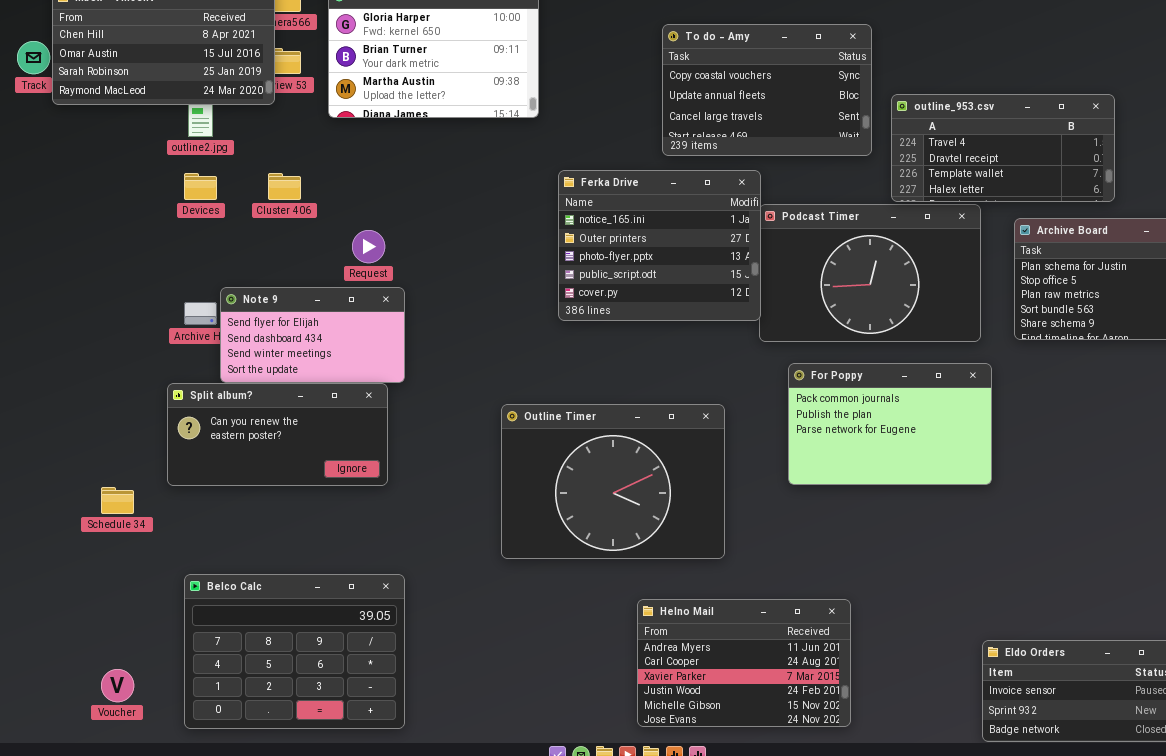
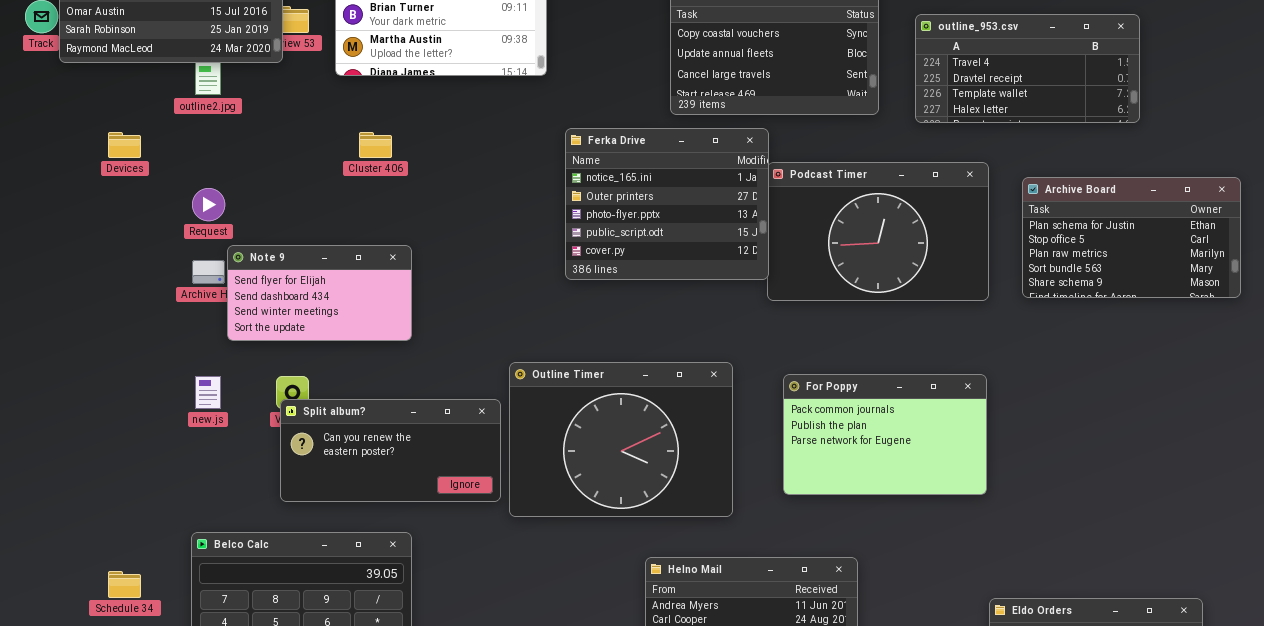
outline_953.csv: [891,94,1115,202] -> [915,14,1140,123], moved
Devices: [184,173,217,200] -> [108,132,141,158], moved
Cluster 406: [268,173,301,200] -> [359,132,392,158], moved
Request: [352,230,385,263] -> [192,188,225,221], moved
For Poppy: [788,363,992,485] -> [783,374,987,495], moved
Split album?: [167,383,388,486] -> [280,399,501,502], moved
Schedule 34: [101,487,134,514] -> [108,571,141,598], moved

